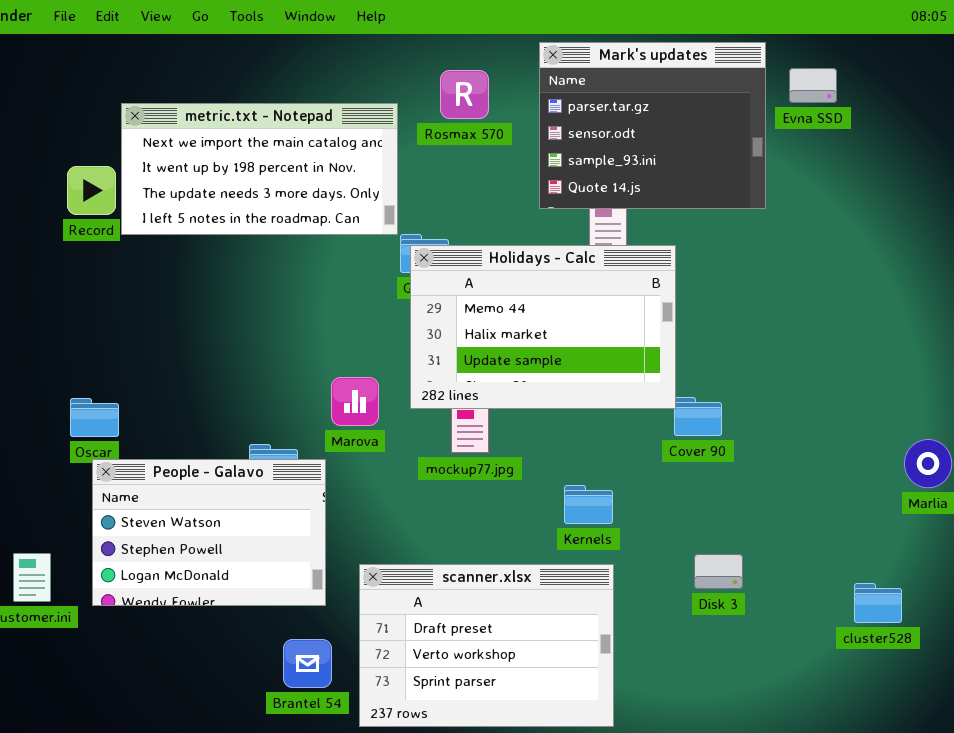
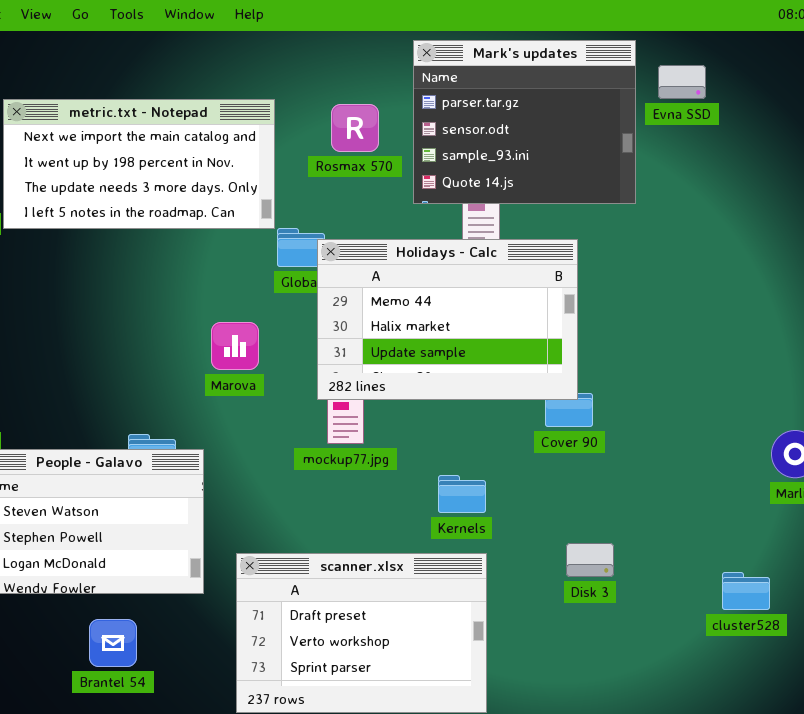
Rosmax 570: [440,70,489,119] -> [331,104,379,152], moved
Holidays - Calc: [410,245,676,409] -> [317,239,578,400], moved
Marova: [331,377,379,426] -> [211,322,259,370], moved
Brantel 54: [283,639,332,688] -> [89,619,137,667], moved

